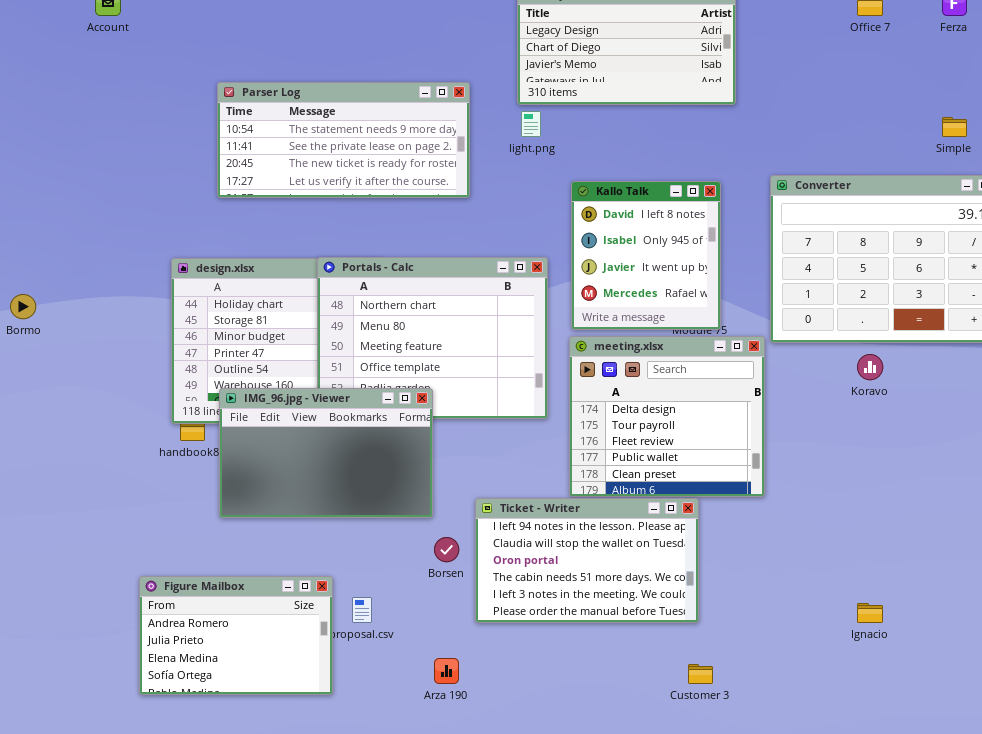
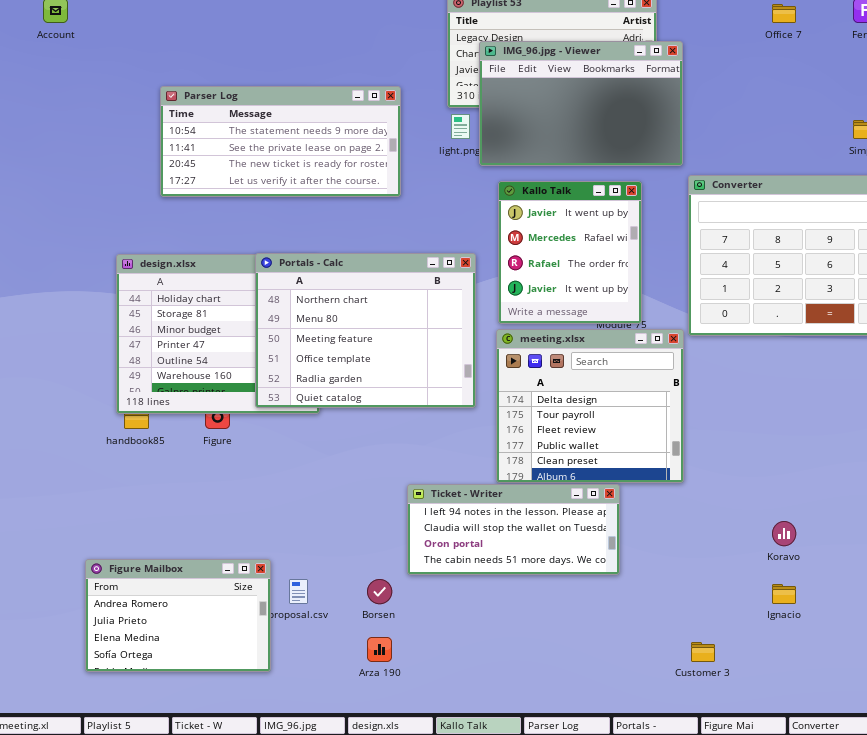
Kallo Talk: [571,181,721,330] -> [498,181,642,324], scrolled down 2 rows
Koravo: [857,354,883,380] -> [772,521,796,546], moved
IMG_96.jpg - Viewer: [219,388,433,518] -> [479,41,683,166], moved
Ticket - Writer: [475,498,699,623] -> [407,484,620,575], resized
Borsen: [434,537,459,562] -> [367,579,392,604], moved
Customer 3: [688,664,713,684] -> [691,642,715,662], moved

